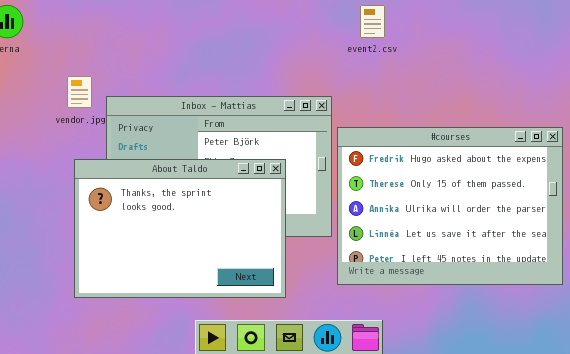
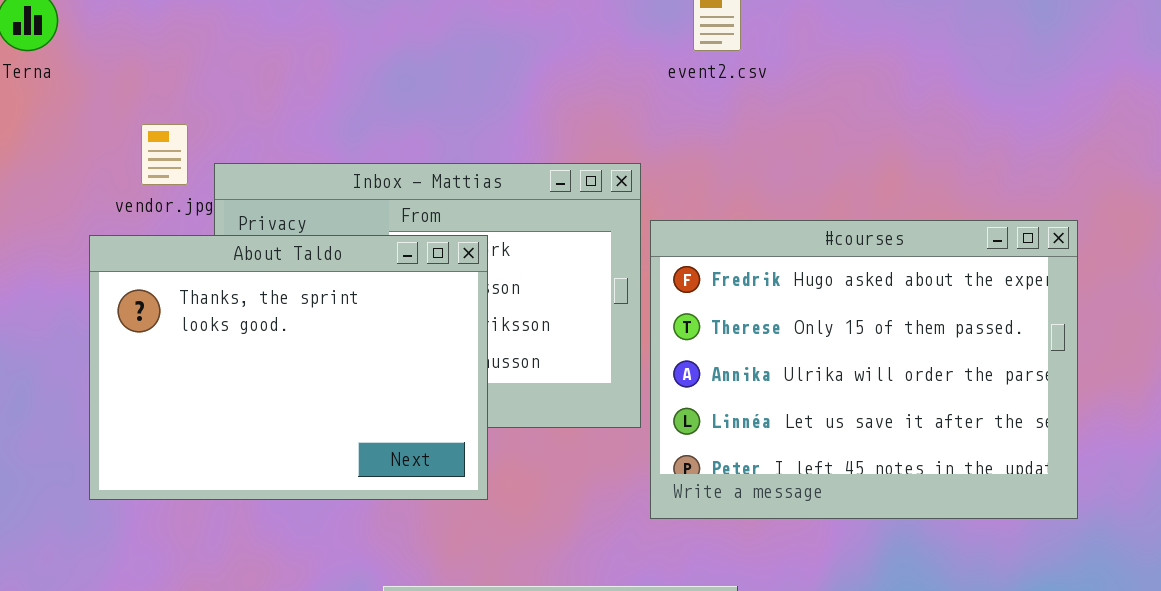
About Taldo: [74,159,286,298] -> [89,235,488,500], moved

